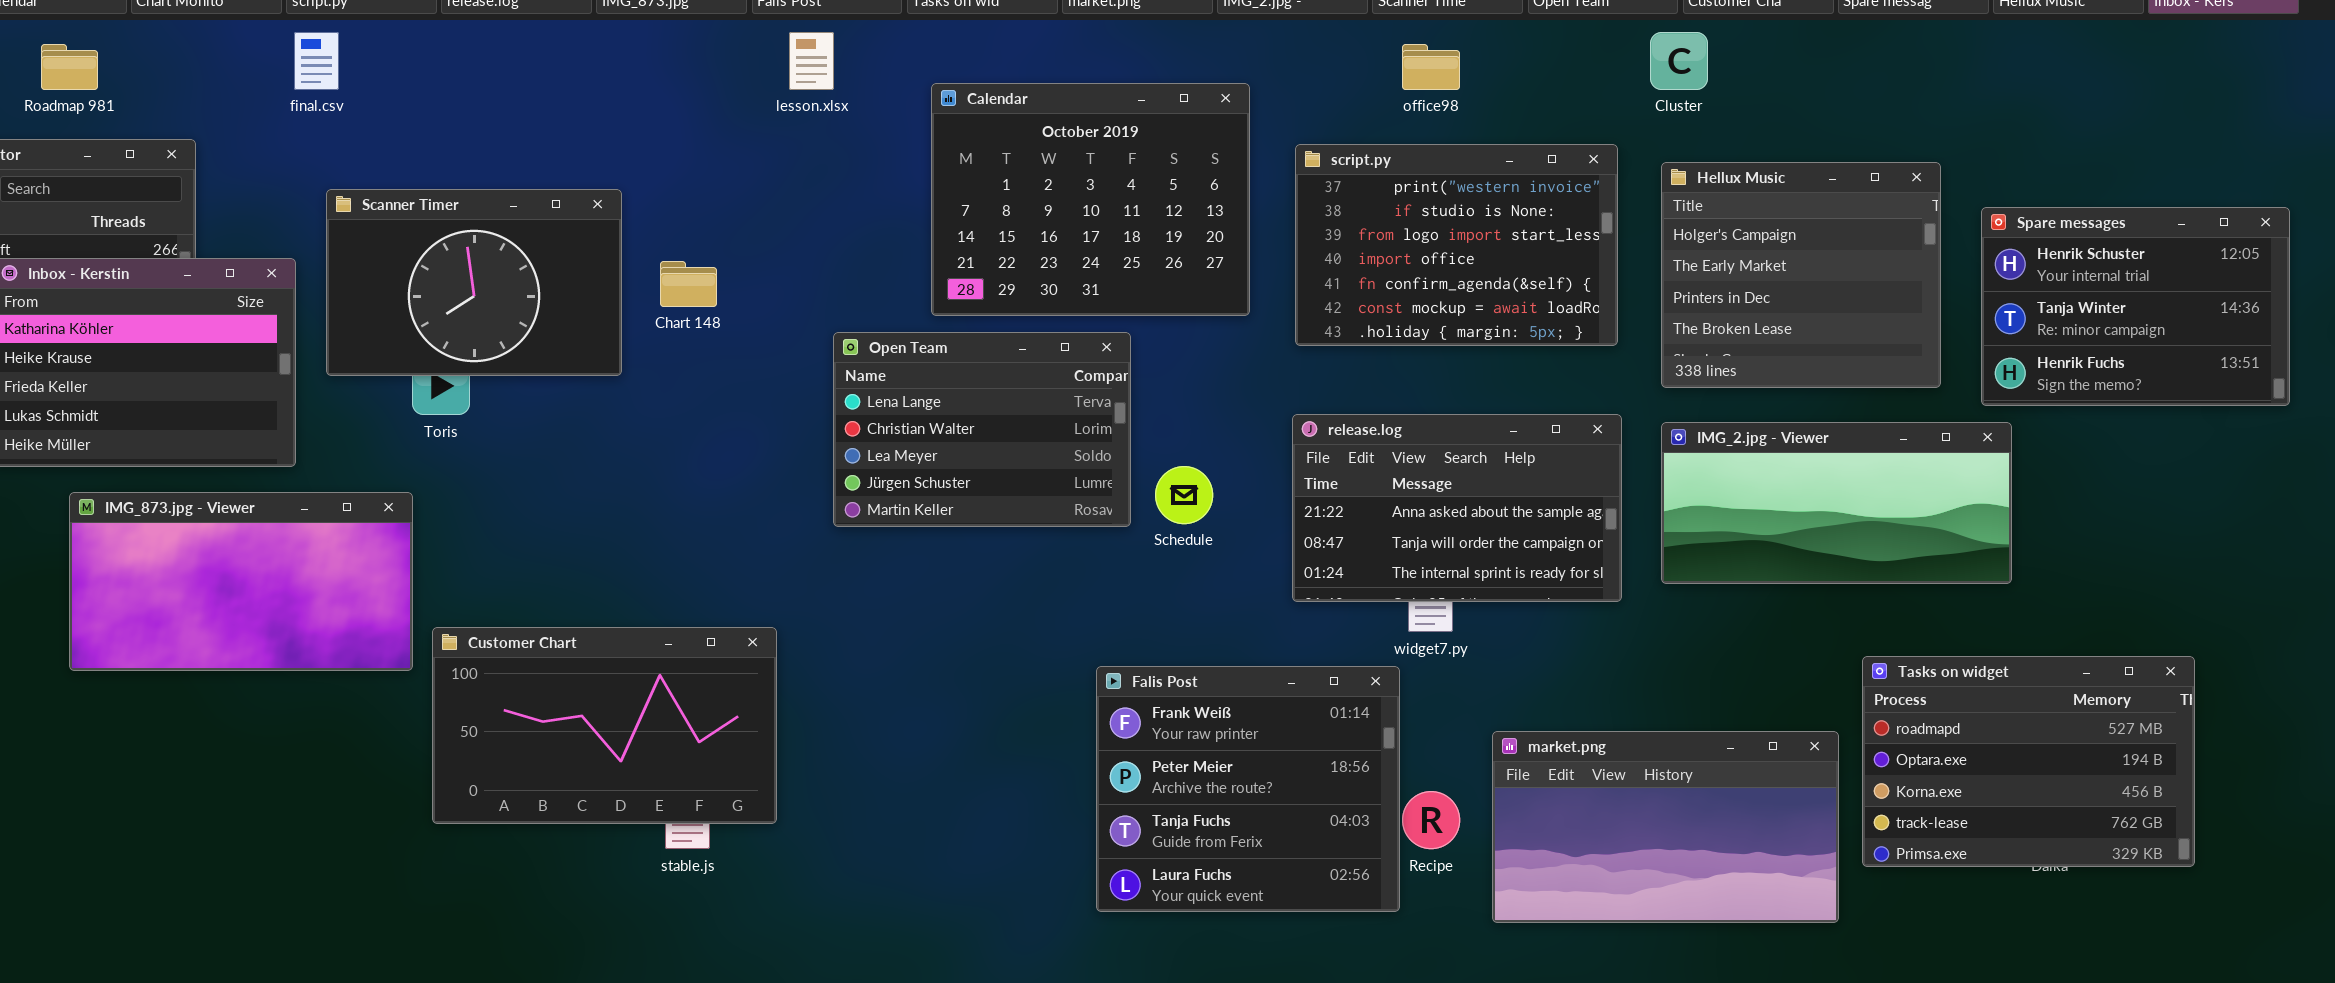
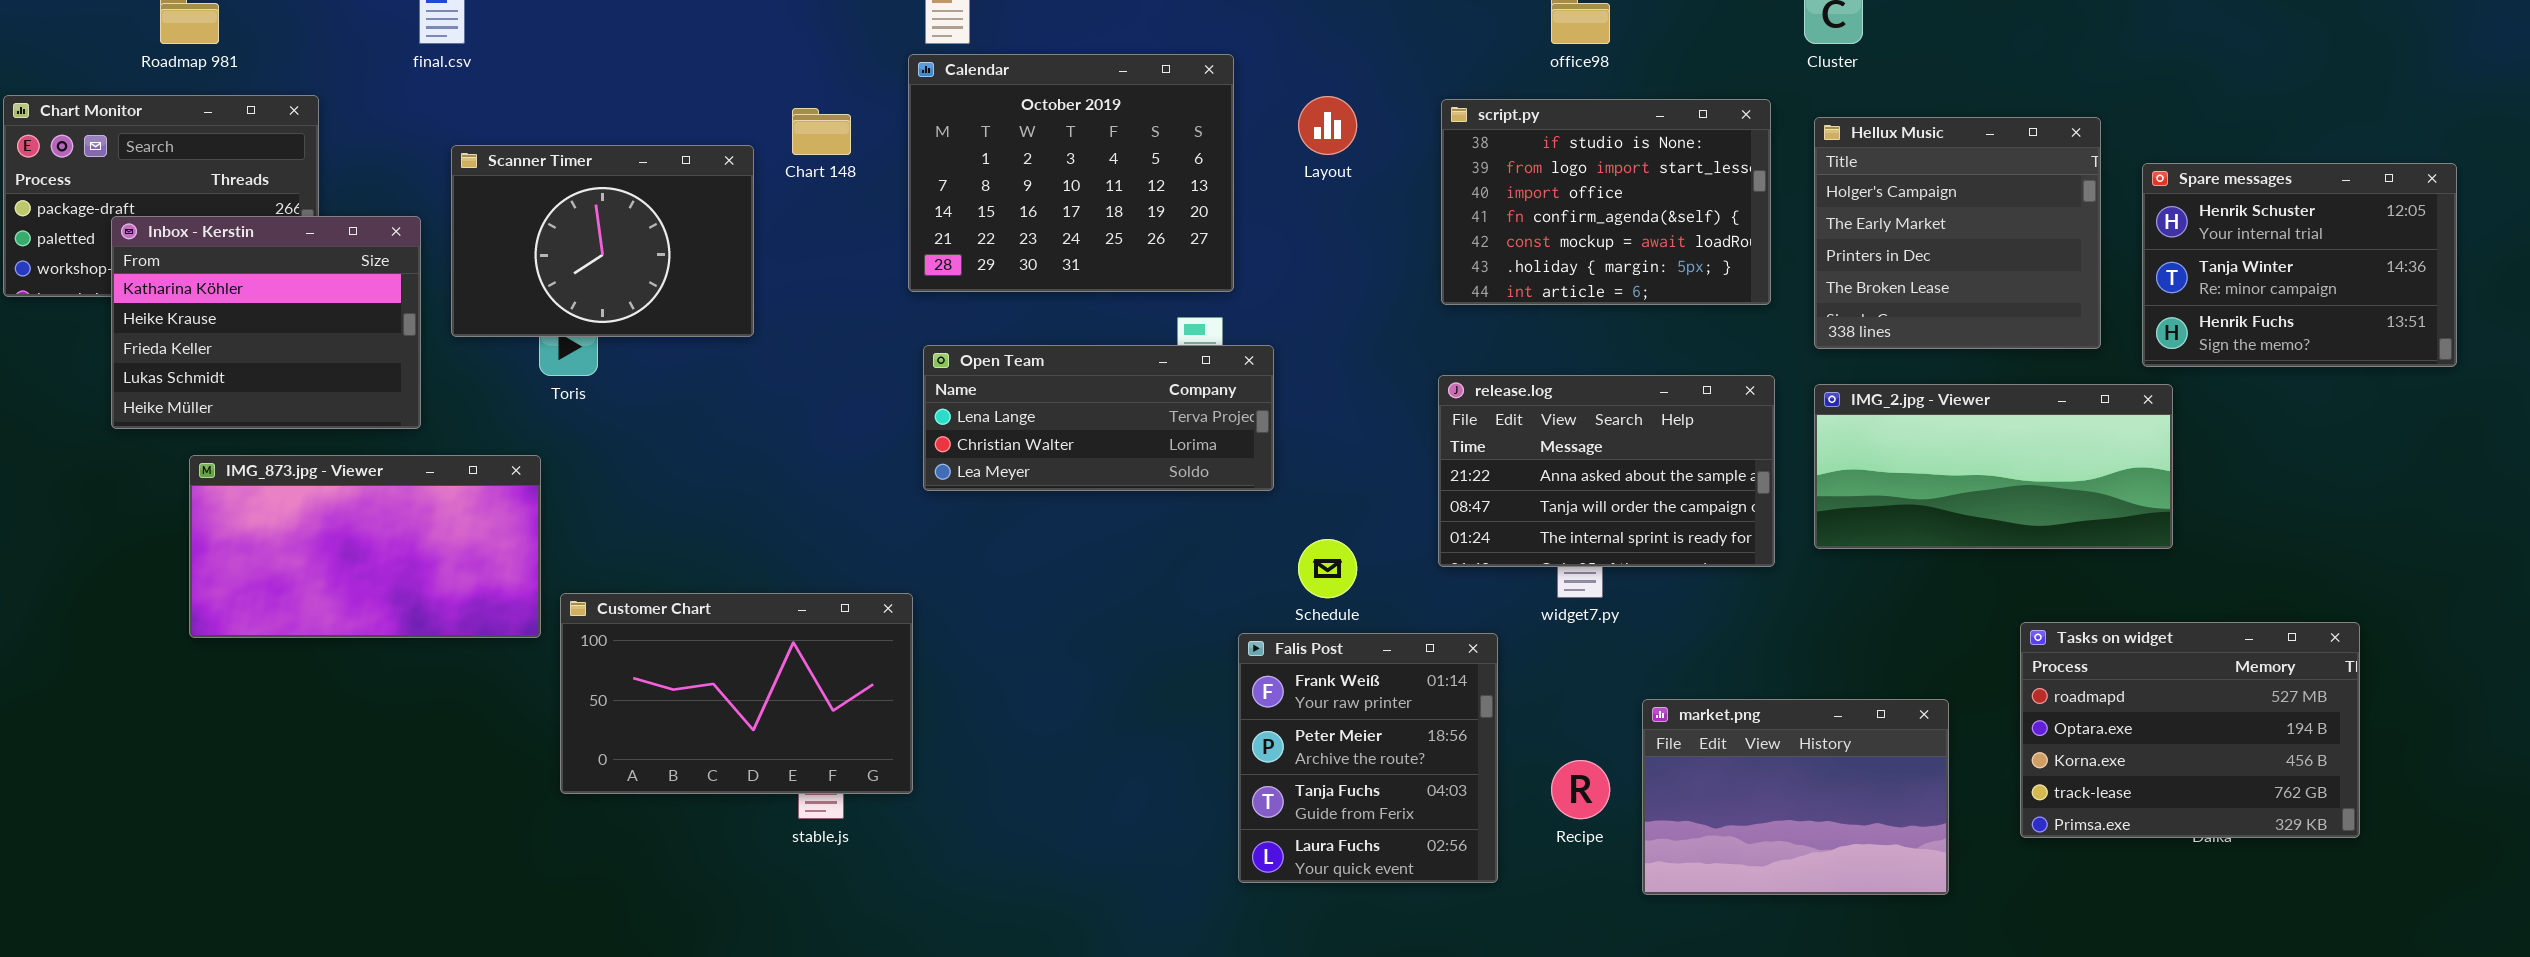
Calendar: [931,83,1250,316] -> [908,54,1234,292], moved
script.py: [1295,144,1618,346] -> [1441,99,1771,305], scrolled down 1 row
Chart 148: [660,261,717,307] -> [792,108,851,155], moved
Open Team: [833,332,1131,527] -> [923,345,1274,491], resized
Schedule: [1155,466,1213,524] -> [1298,539,1357,598], moved
Falis Post: [1096,666,1400,912] -> [1238,633,1498,883], resized
market.png: [1492,731,1839,923] -> [1642,699,1949,895], resized

